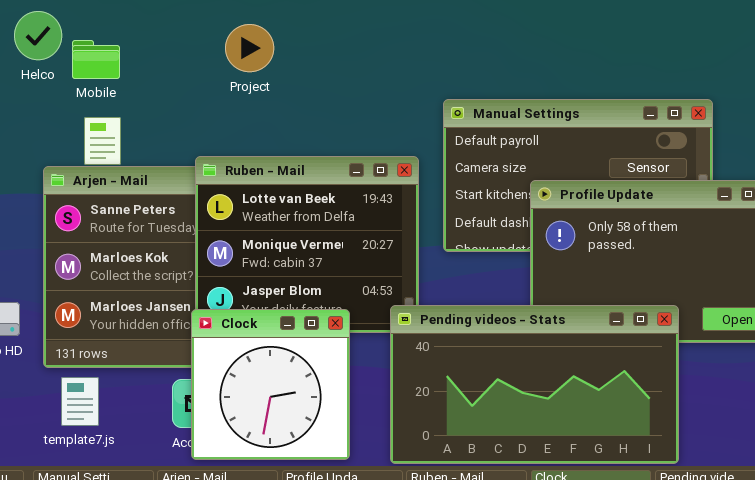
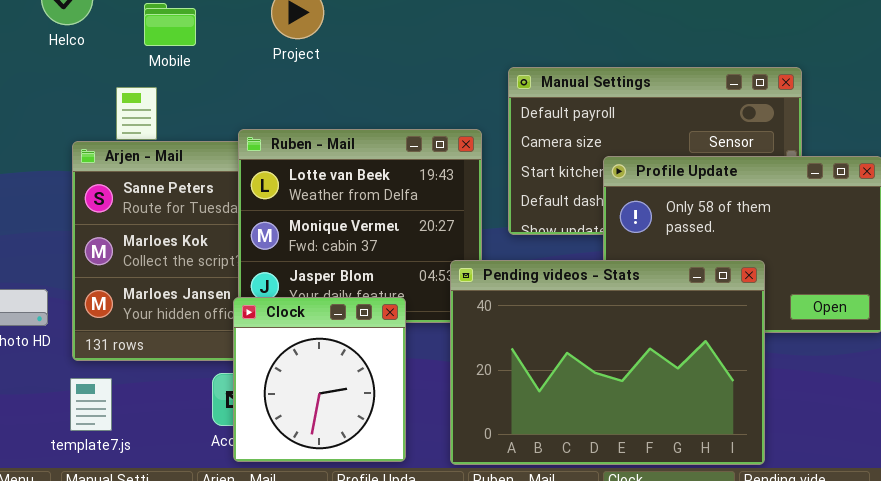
Mobile: [72,40,120,79] -> [144,3,196,46], moved
Pending videos - Stats: [390,305,679,464] -> [450,260,765,465], resized
template7.js: [61,377,99,426] -> [70,378,112,431], moved

